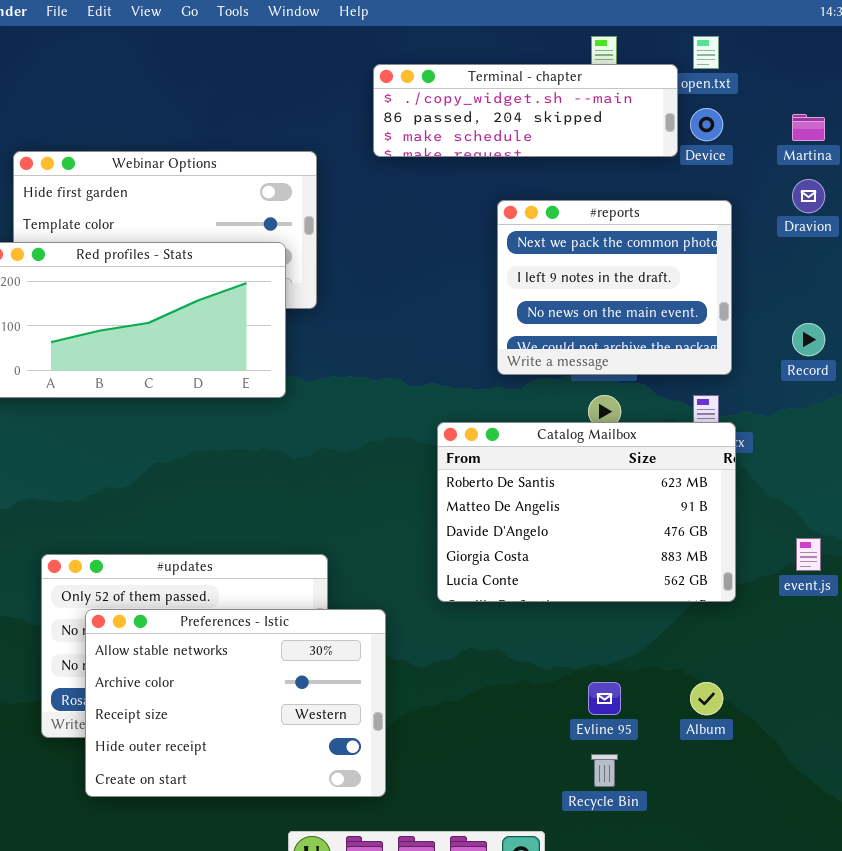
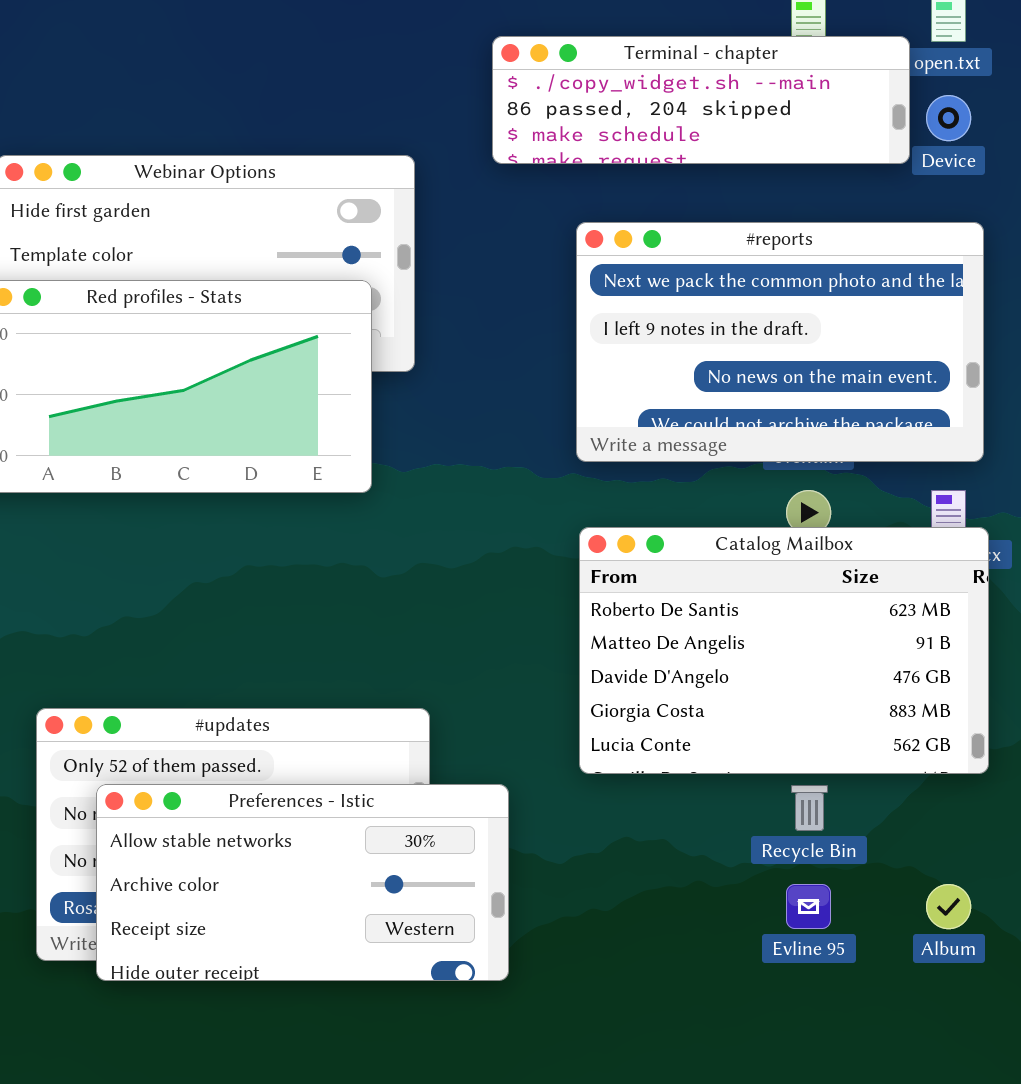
#reports: [497,200,732,375] -> [576,222,984,462], resized
Preferences - Istic: [85,609,386,797] -> [96,784,509,981], resized
Recycle Bin: [591,754,618,787] -> [791,785,828,831], moved

